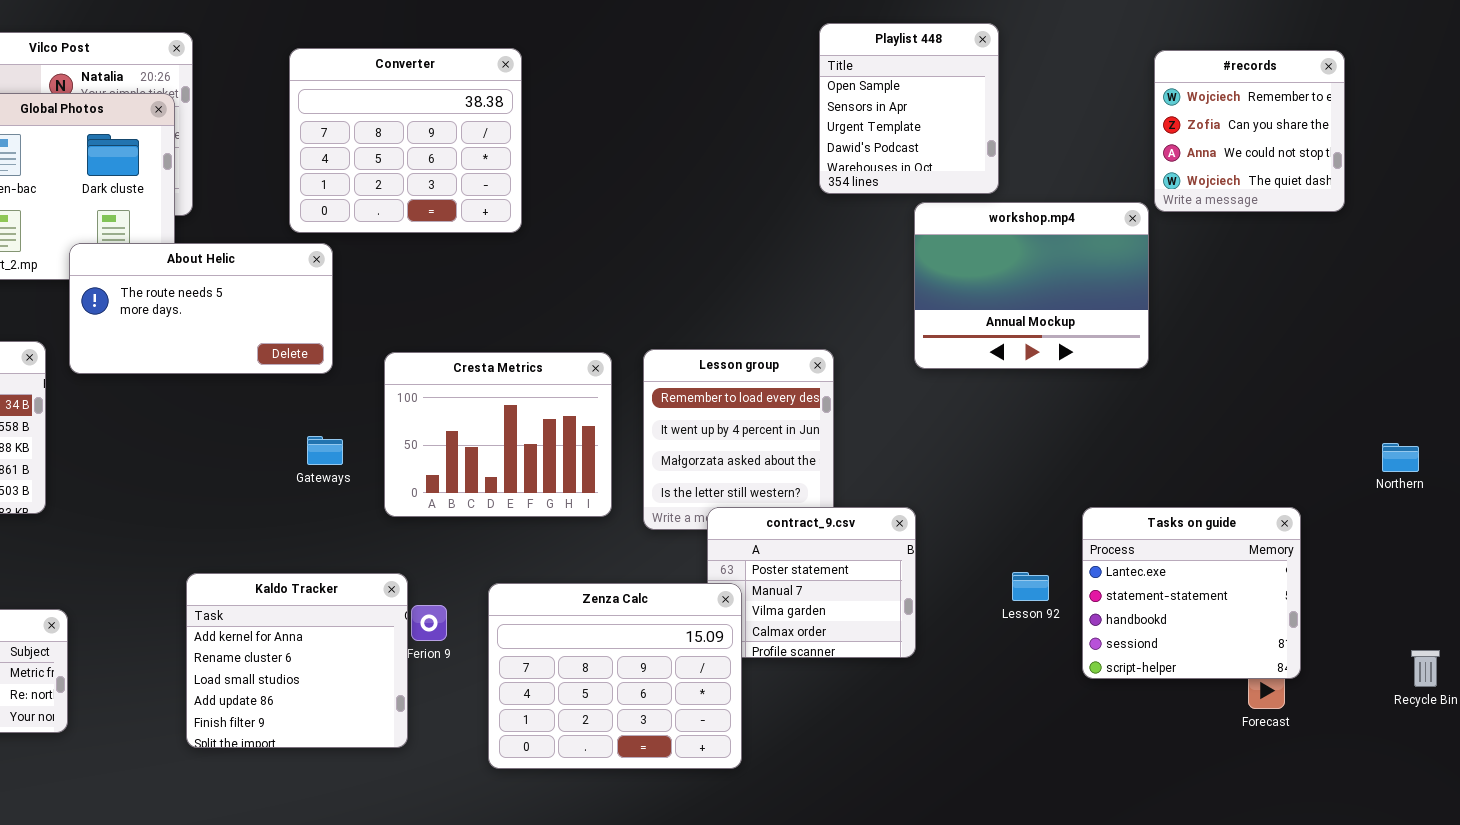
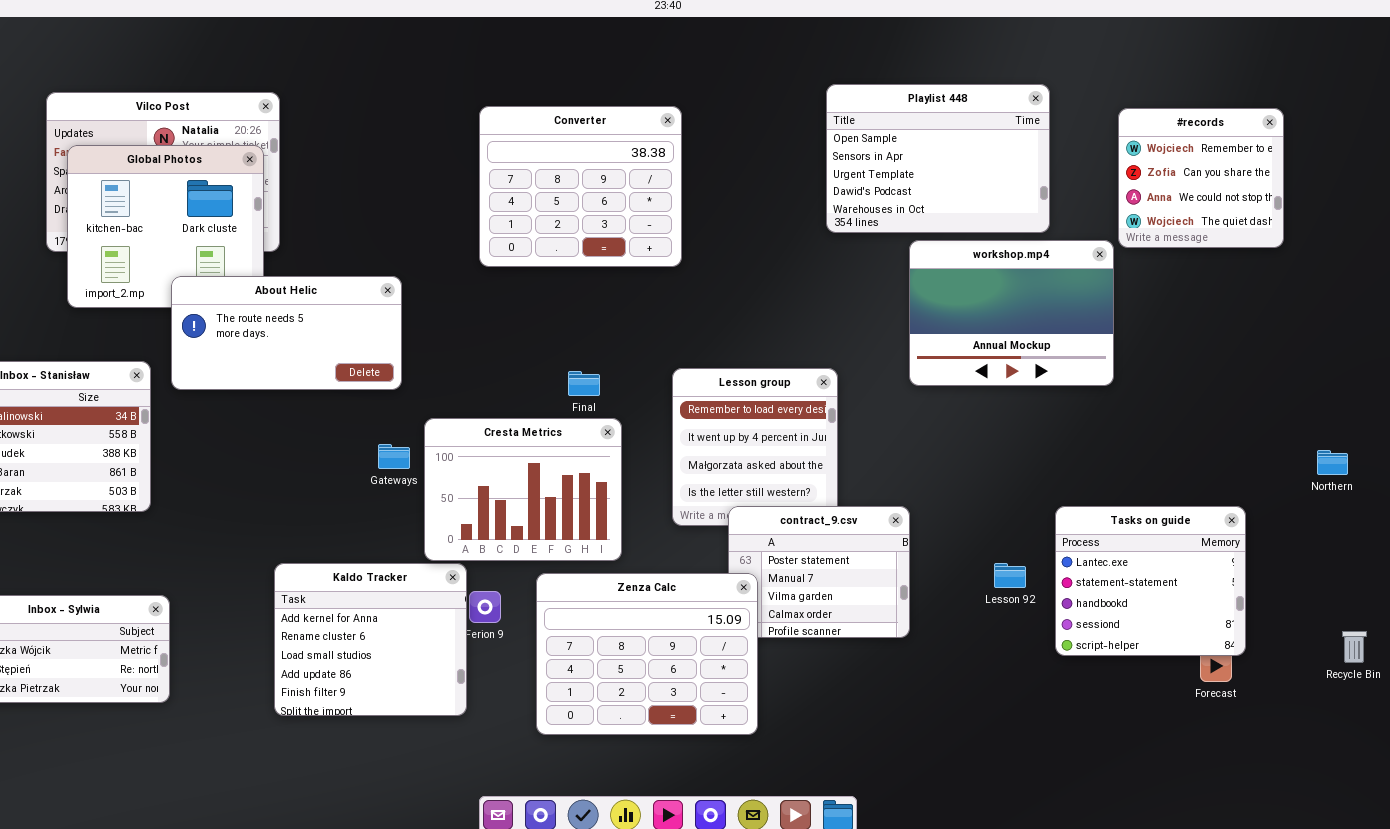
Playlist 448: [819,23,999,194] -> [826,84,1050,233], resized
Converter: [289,48,522,233] -> [479,106,682,267], moved
Cresta Metrics: [384,352,612,517] -> [424,418,622,561], moved

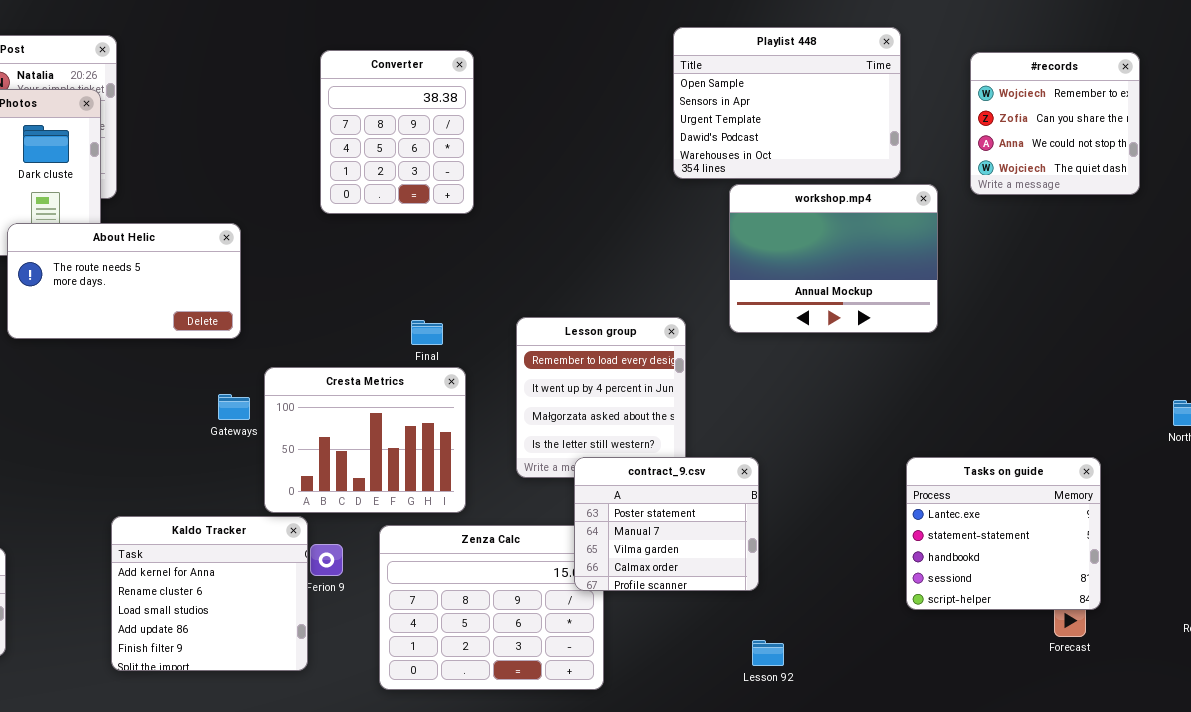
Converter: [479,106,682,267] -> [320,50,474,214], resized
workshop.mp4: [909,240,1114,386] -> [729,184,938,333], moved
contract_9.csv: [728,506,910,638] -> [574,457,759,591], raised
Lesson 92: [994,563,1026,588] -> [752,640,784,666], moved

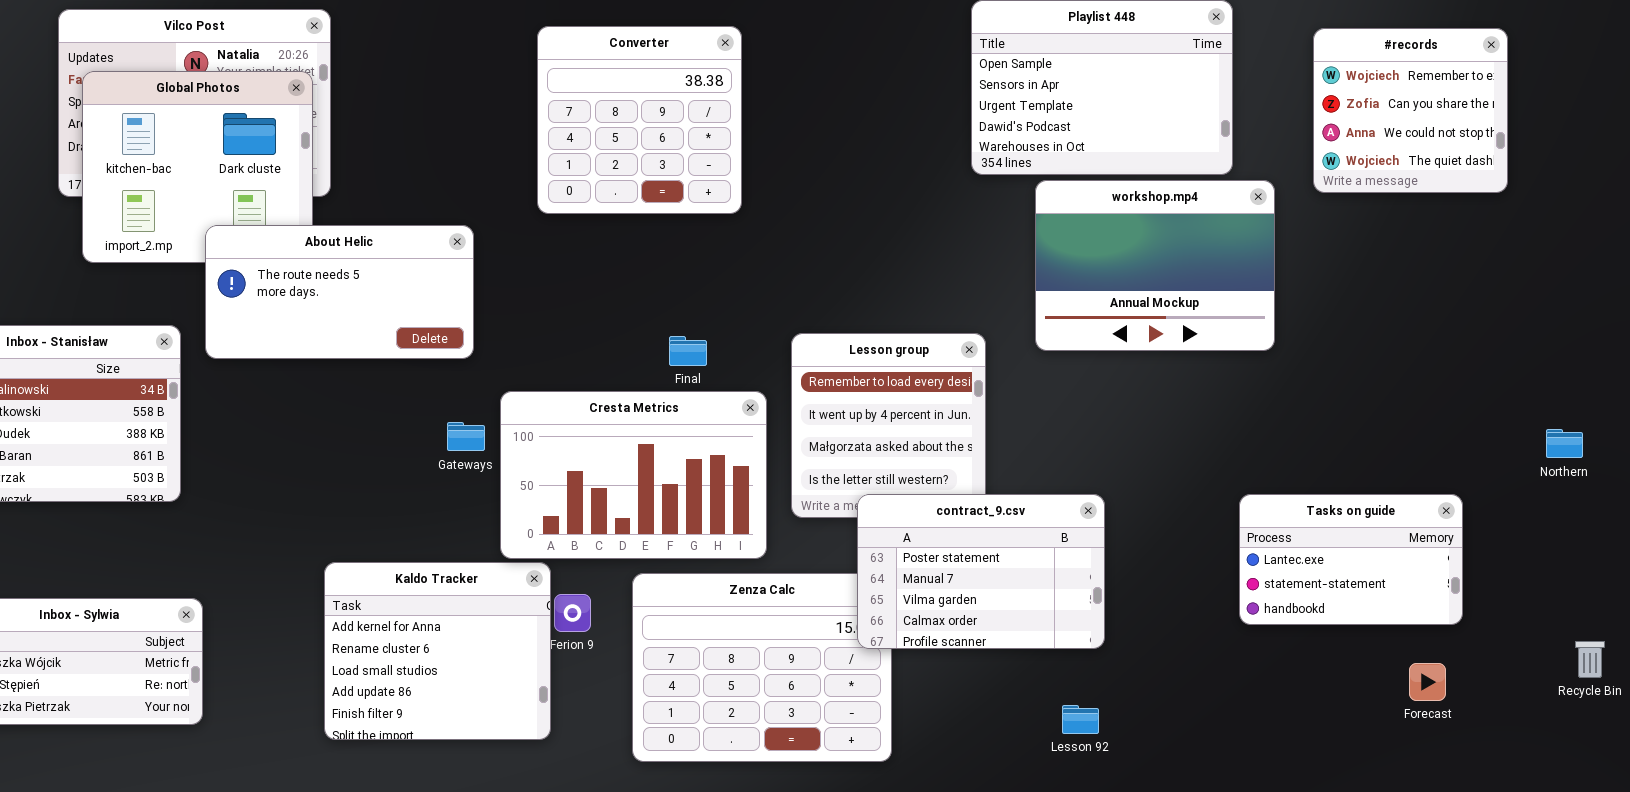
Converter: [320,50,474,214] -> [537,26,742,214], resized
Cresta Metrics: [264,367,466,513] -> [500,391,767,559], resized
contract_9.csv: [574,457,759,591] -> [857,494,1105,649], resized
Tasks on guide: [906,457,1101,610] -> [1239,494,1463,625], resized

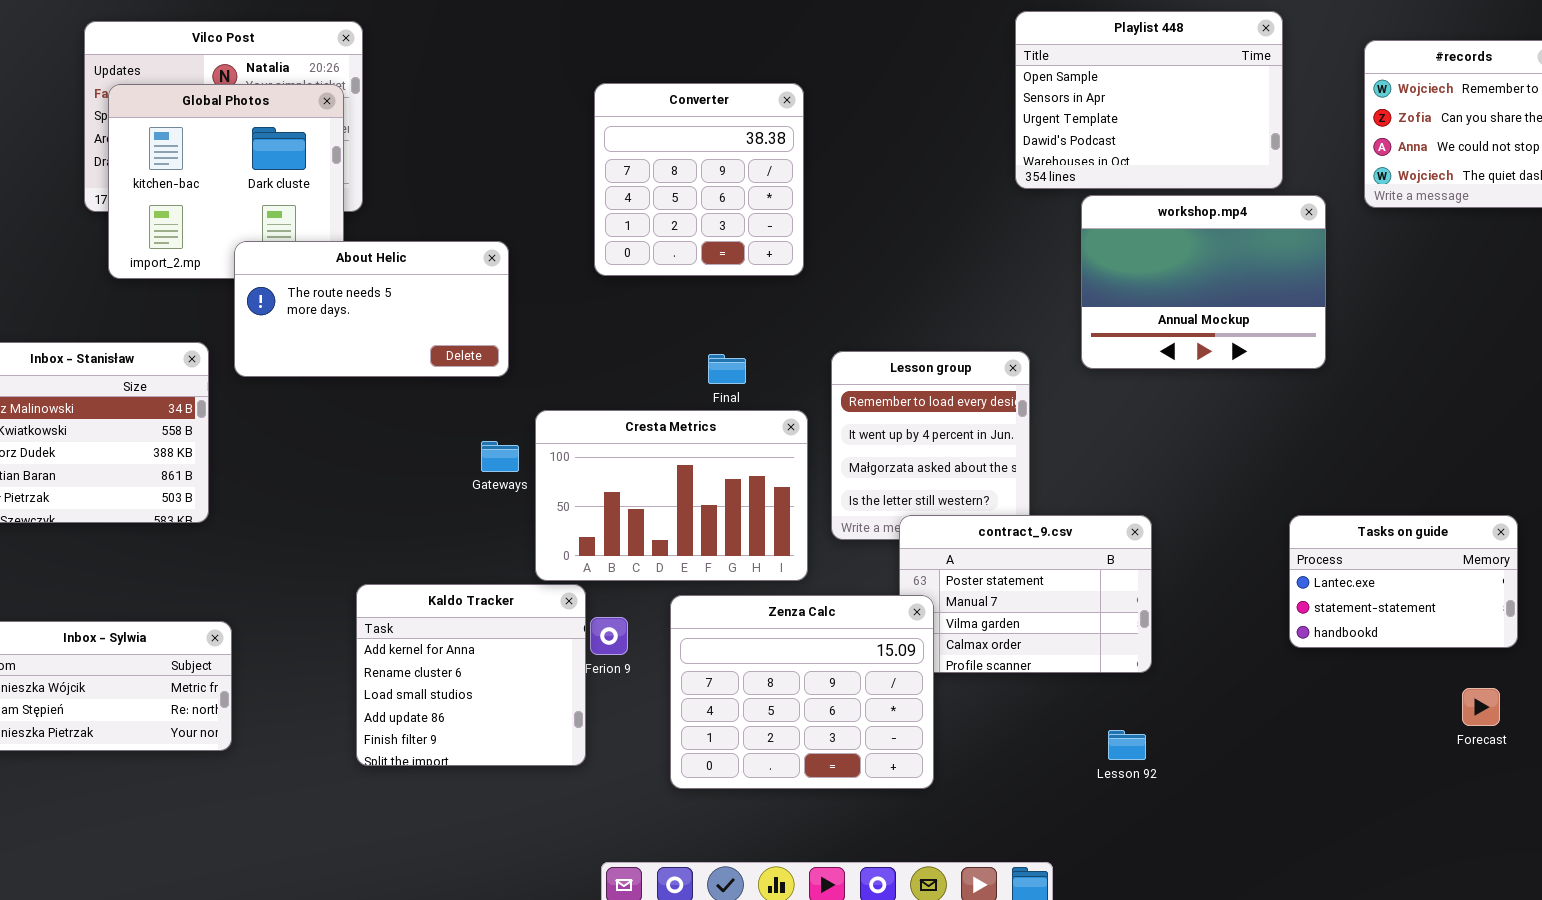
Converter: [537,26,742,214] -> [594,83,804,276], moved
Zenza Calc: [632,573,892,762] -> [670,595,934,789], raised

